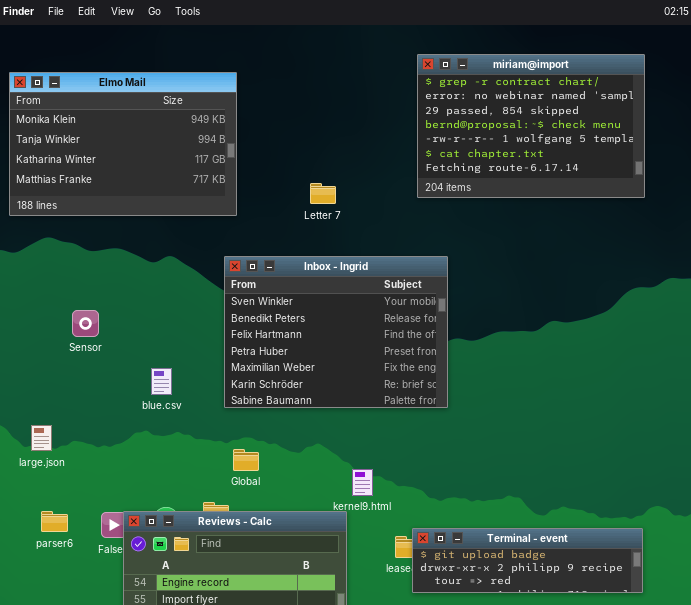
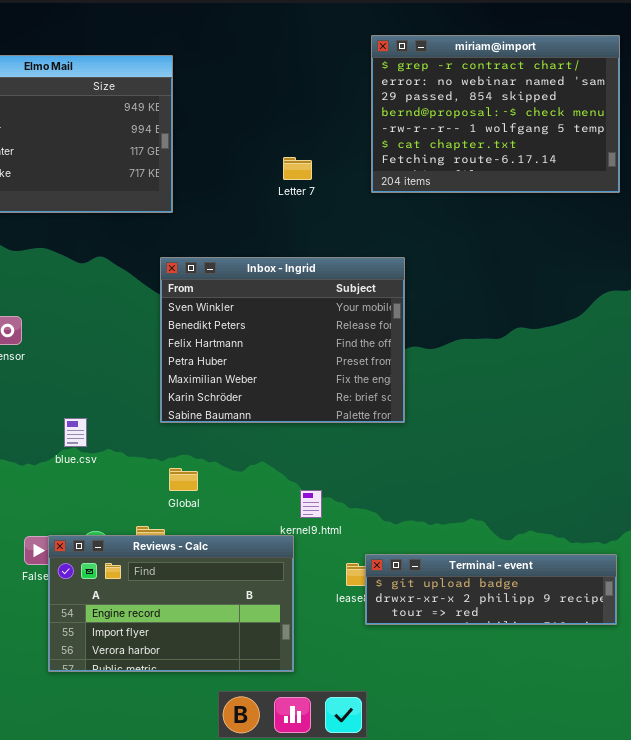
Letter 7: [310,183,336,204] -> [283,157,312,180], moved
blue.csv: [151,368,172,395] -> [64,418,87,447], moved

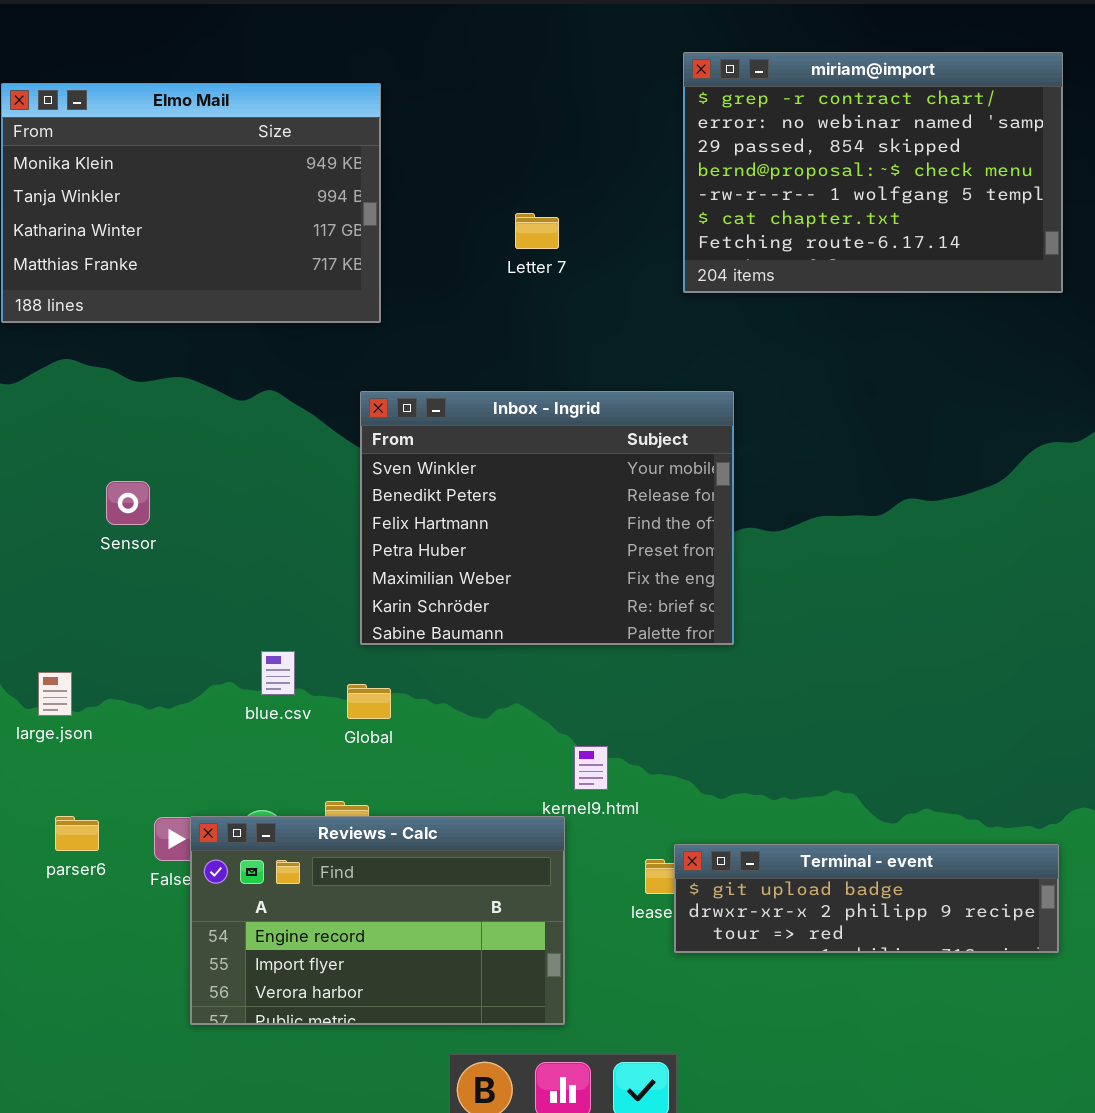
Letter 7: [283,157,312,180] -> [515,213,559,249], moved
blue.csv: [64,418,87,447] -> [261,651,295,695], moved
Global: [169,468,198,491] -> [347,684,391,719], moved

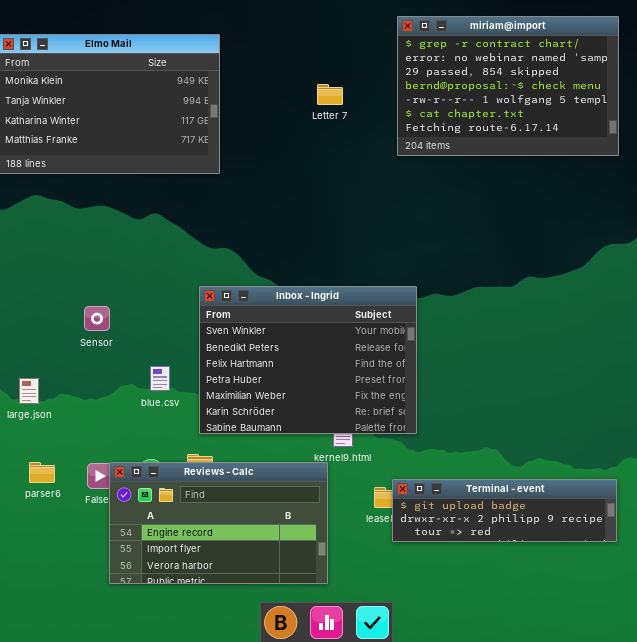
Letter 7: [515,213,559,249] -> [317,84,343,105], moved
Inbox - Ingrid: [360,391,734,645] -> [199,286,417,434], moved
Sensor: [106,481,150,525] -> [84,306,110,331], moved

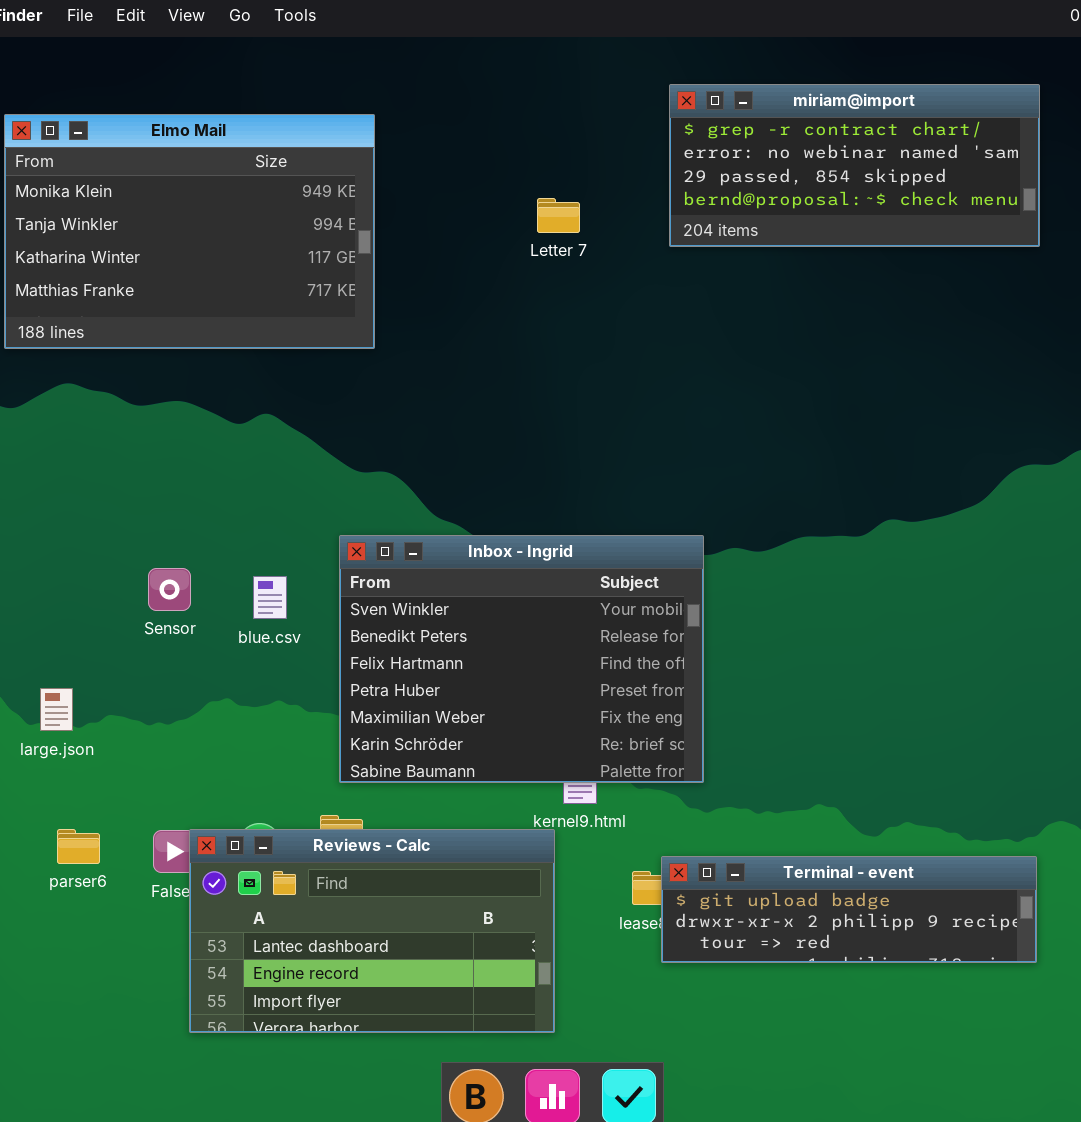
miriam@import: [397,16,619,156] -> [669,84,1040,247], resized
blue.csv: [150,366,170,391] -> [253,576,287,619], moved
Reviews - Calc: [109,462,328,584] -> [189,829,555,1033], scrolled up 1 row

